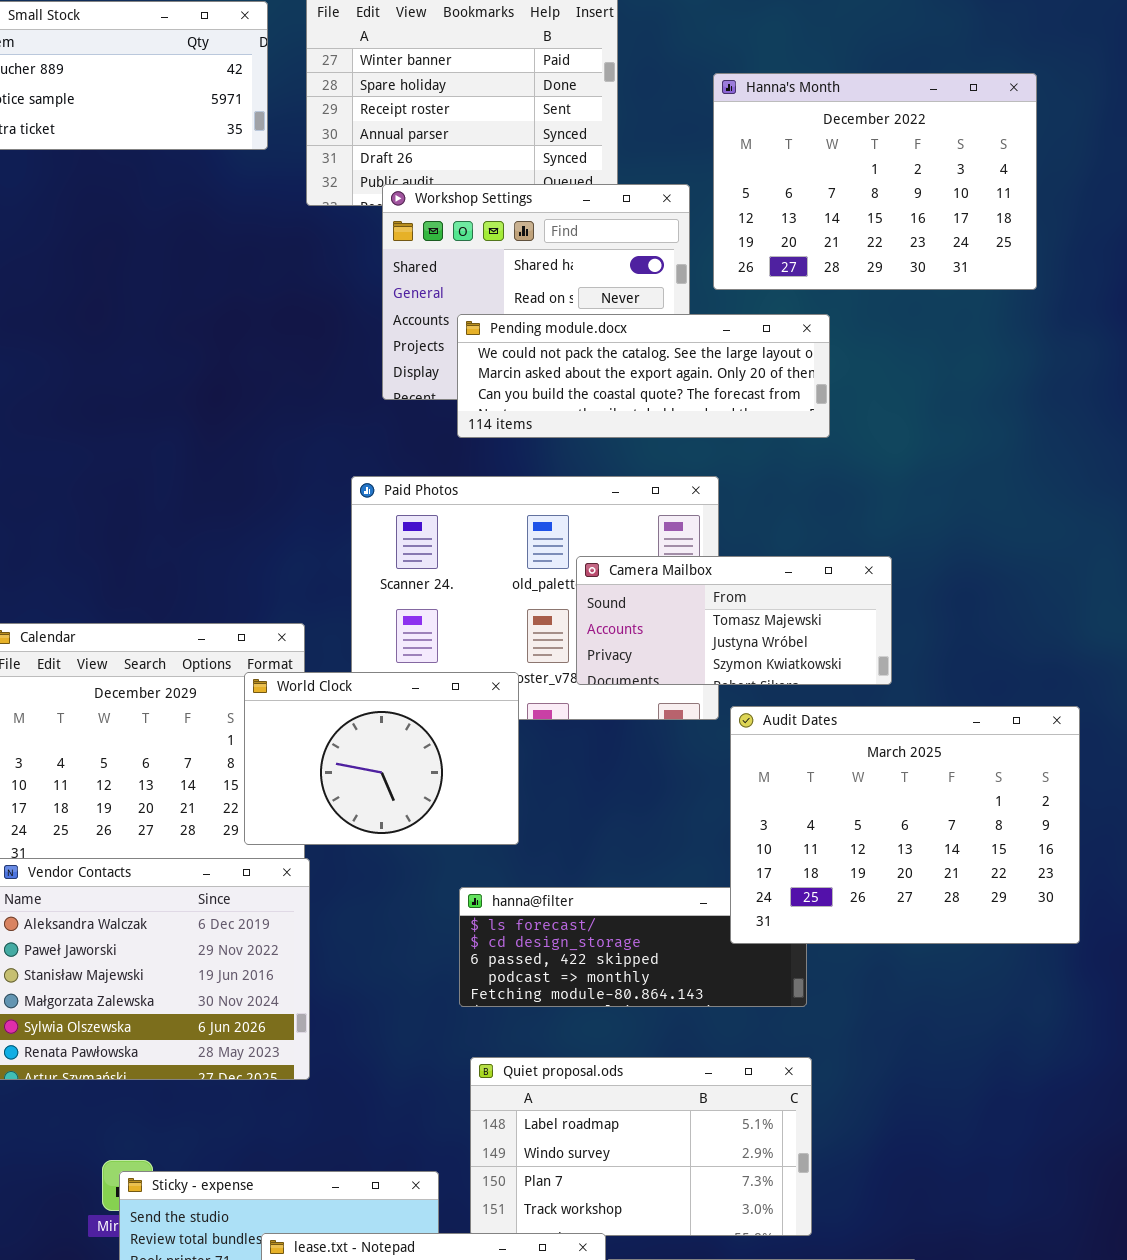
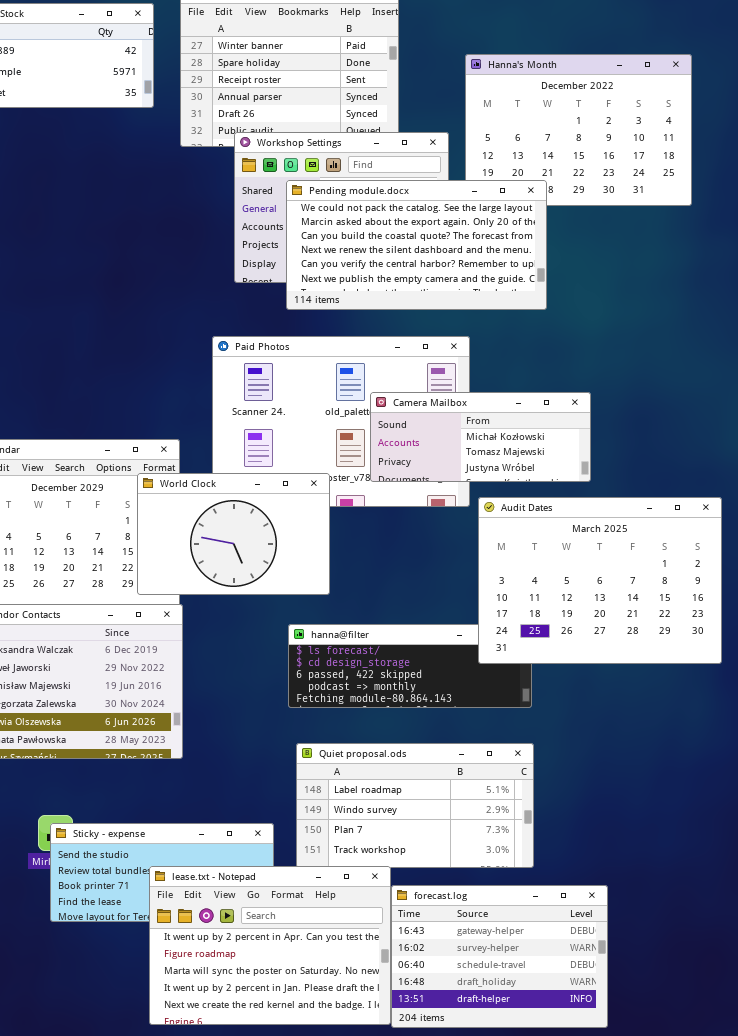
Pending module.docx: [457,314,830,438] -> [286,180,547,310], resized
Camera Mailbox: [576,556,892,685] -> [370,392,591,482], scrolled up 1 row

